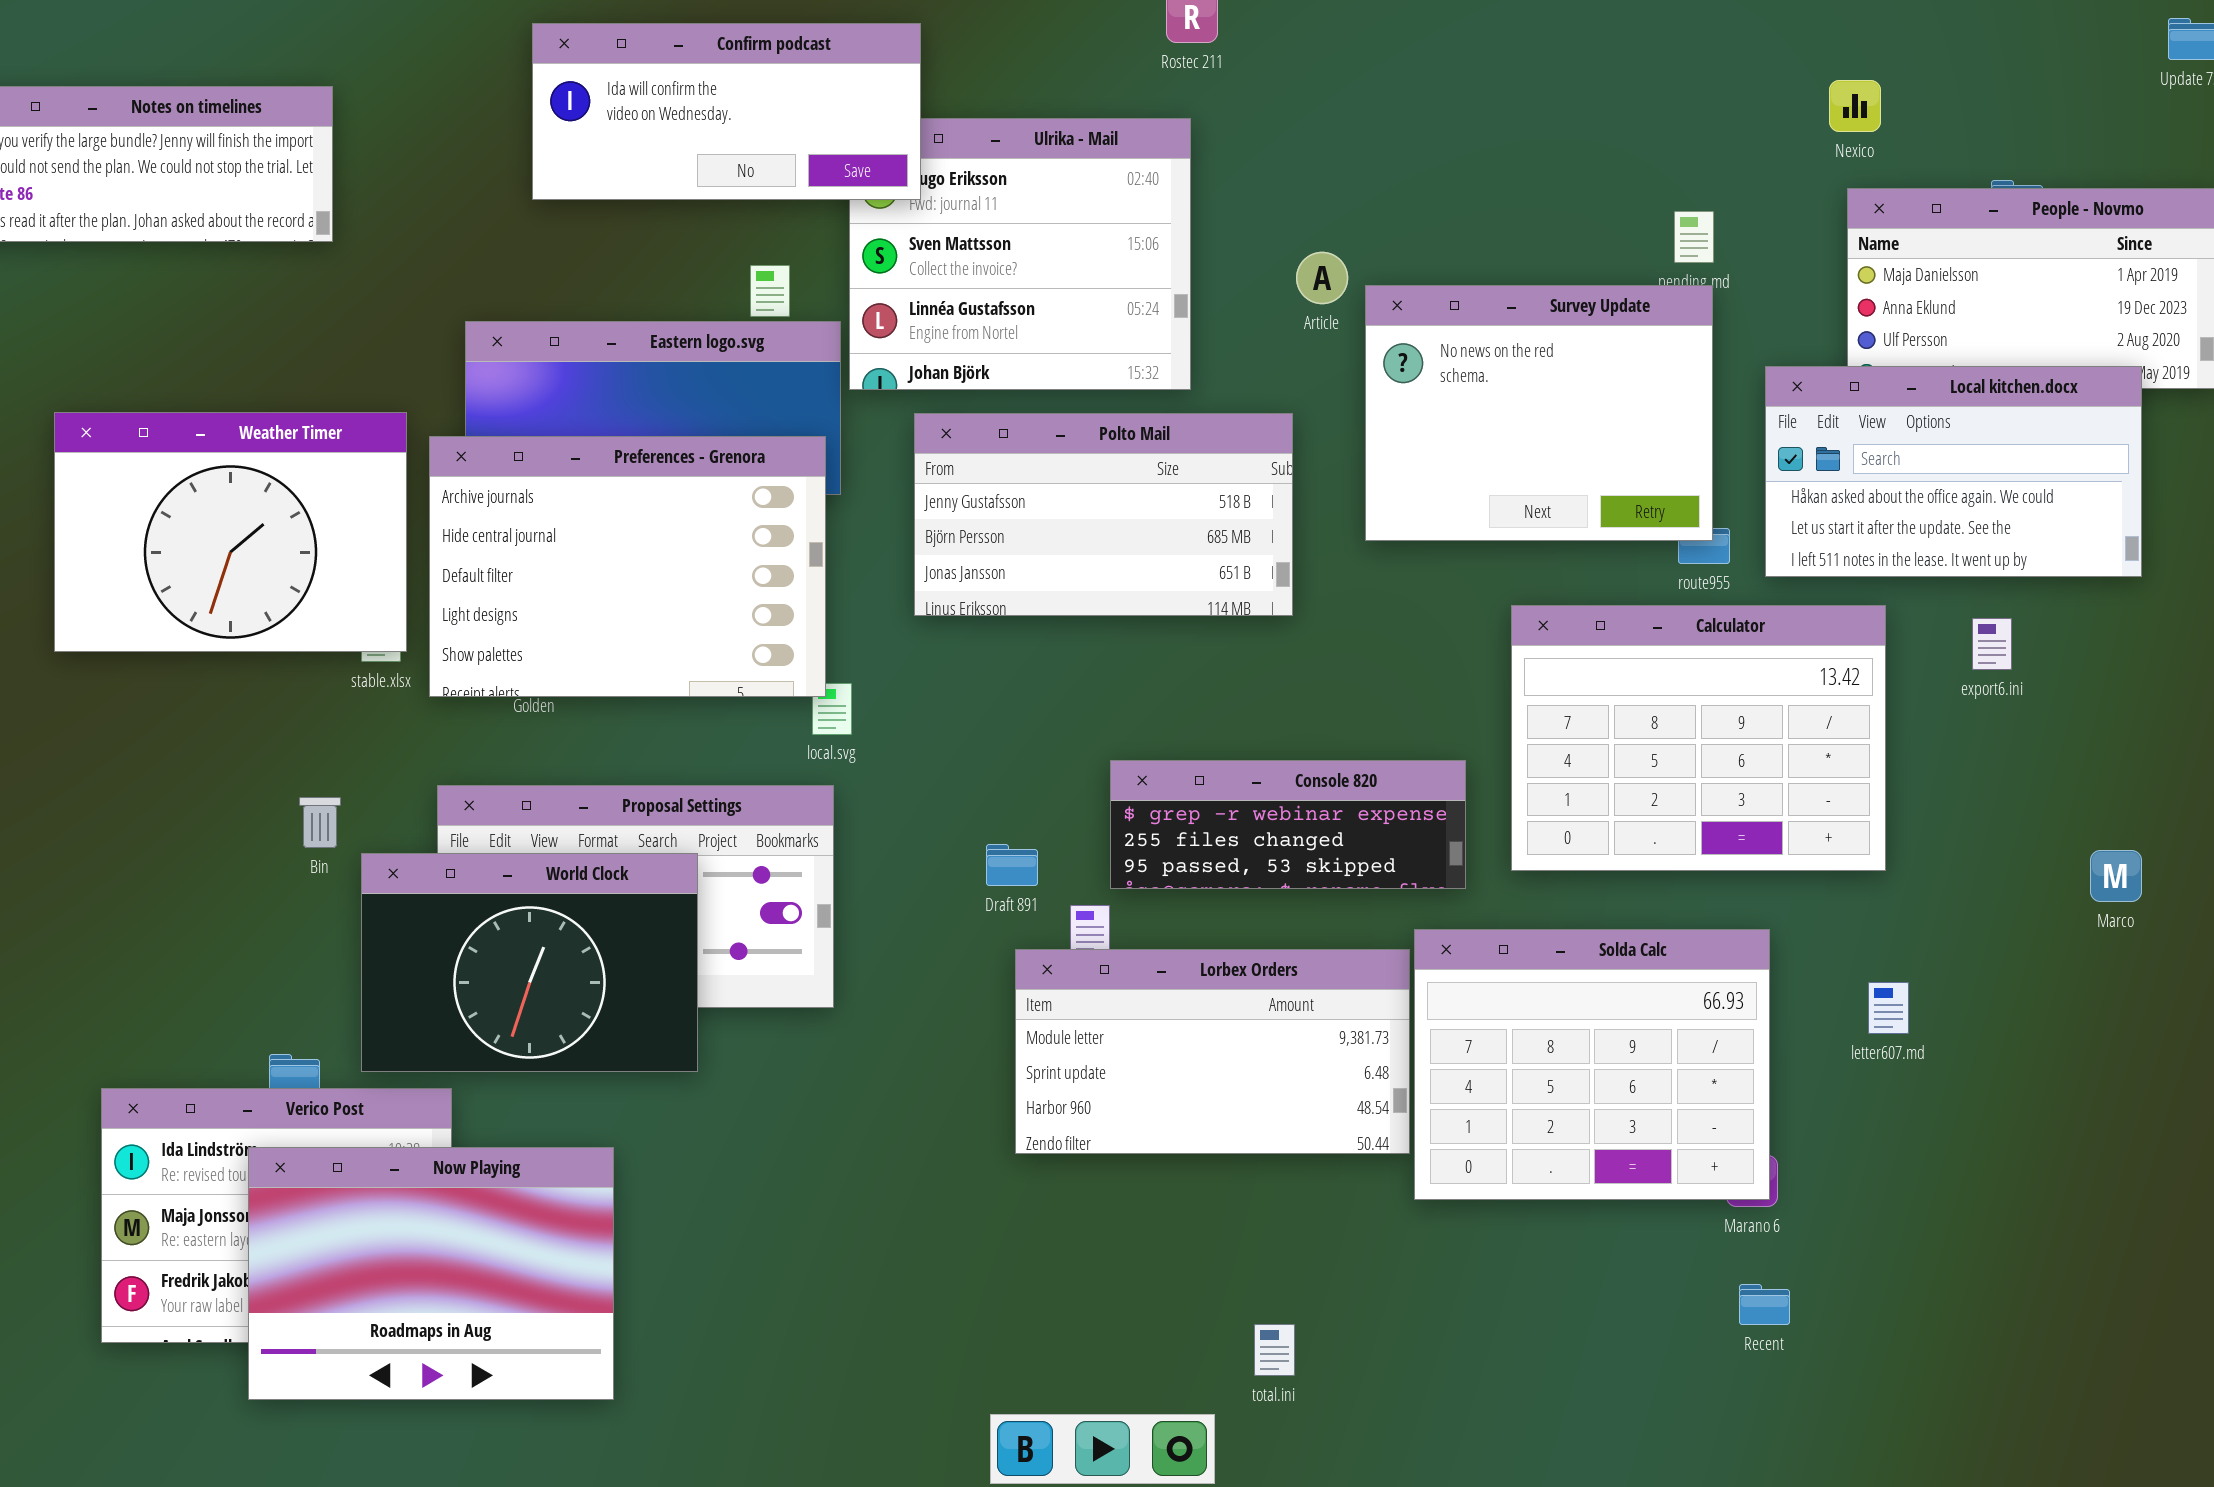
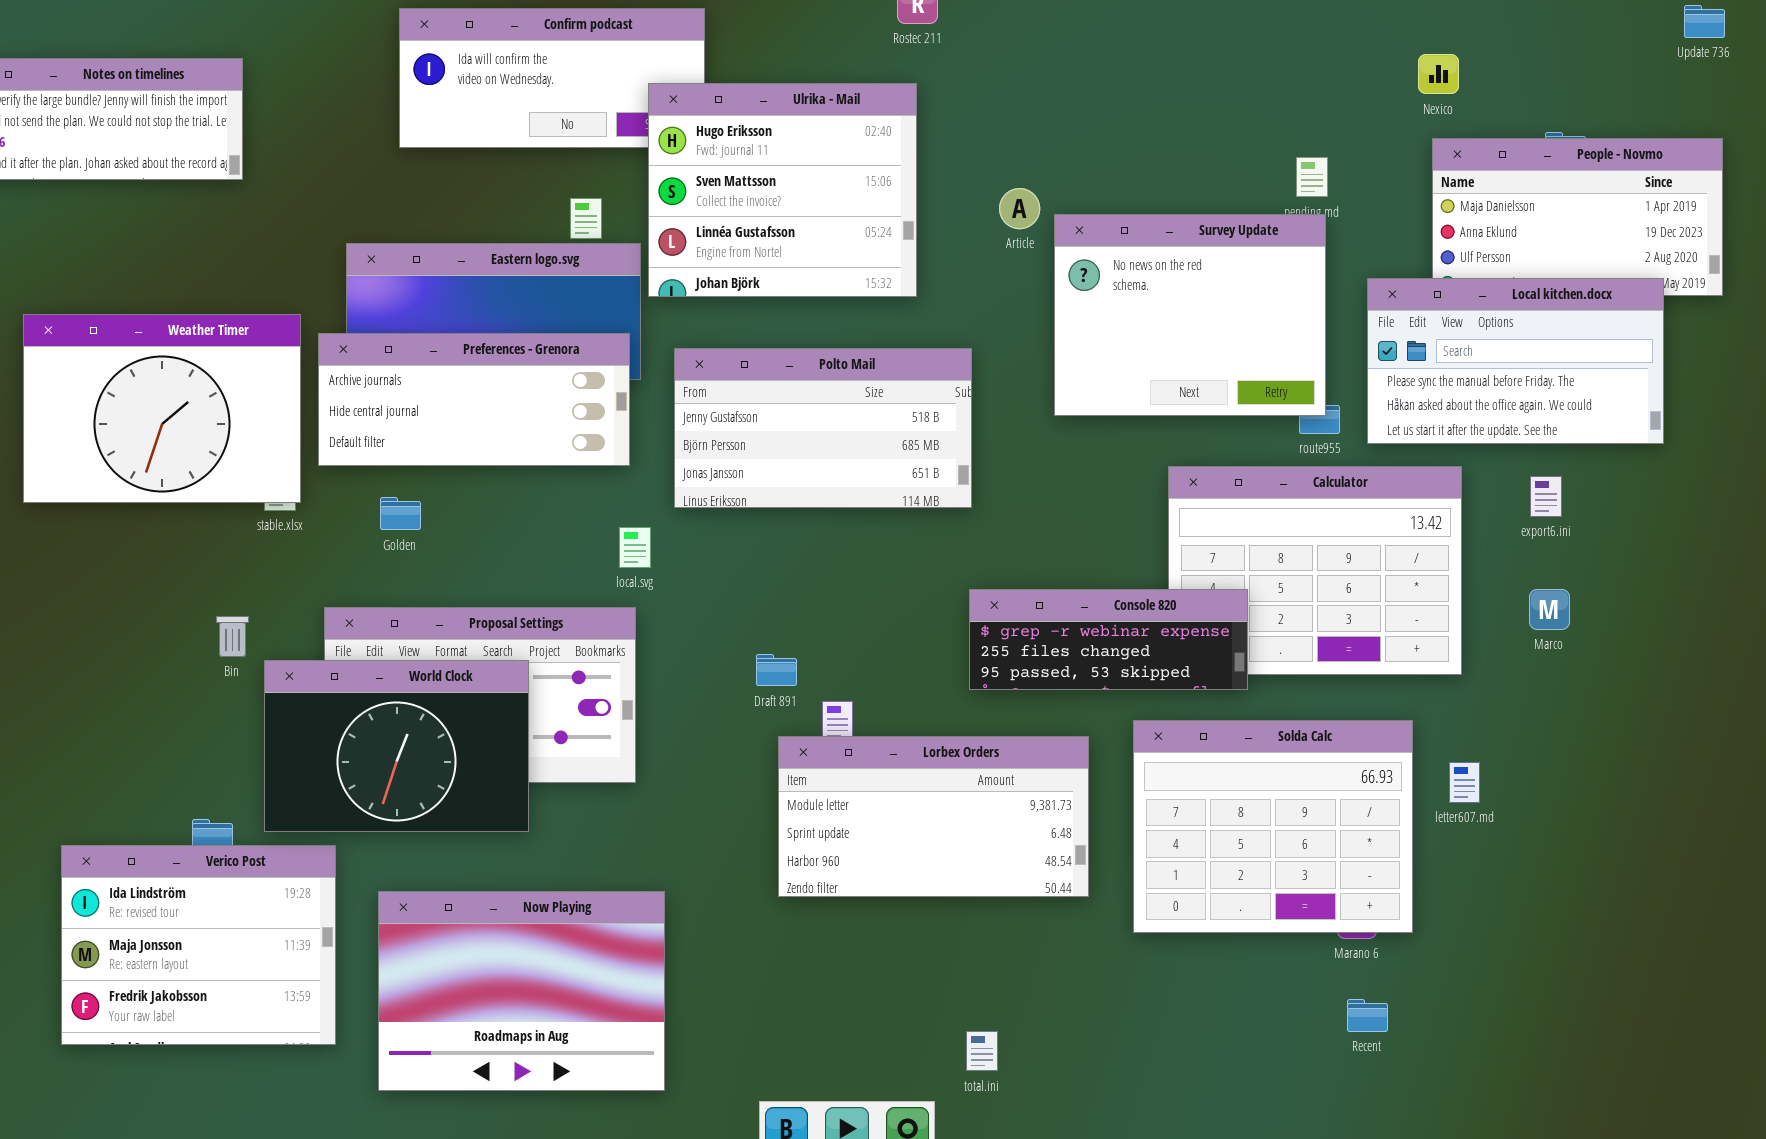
Ulrika - Mail: [849,118,1191,390] -> [648,83,917,297], raised
Local kitchen.docx: [1765,366,2142,577] -> [1367,278,1664,444], scrolled up 1 row
Polto Mail: [914,413,1293,616] -> [674,348,972,508], moved
Preferences - Grenora: [429,436,826,697] -> [318,333,630,466], resized
Console 820: [1110,760,1466,889] -> [969,589,1248,690], moved
Marco: [2090,850,2142,902] -> [1529,589,1570,630], moved
Solda Calc: [1414,929,1770,1200] -> [1133,720,1413,933], moved
Now Playing: [248,1147,614,1400] -> [378,891,665,1091], moved

